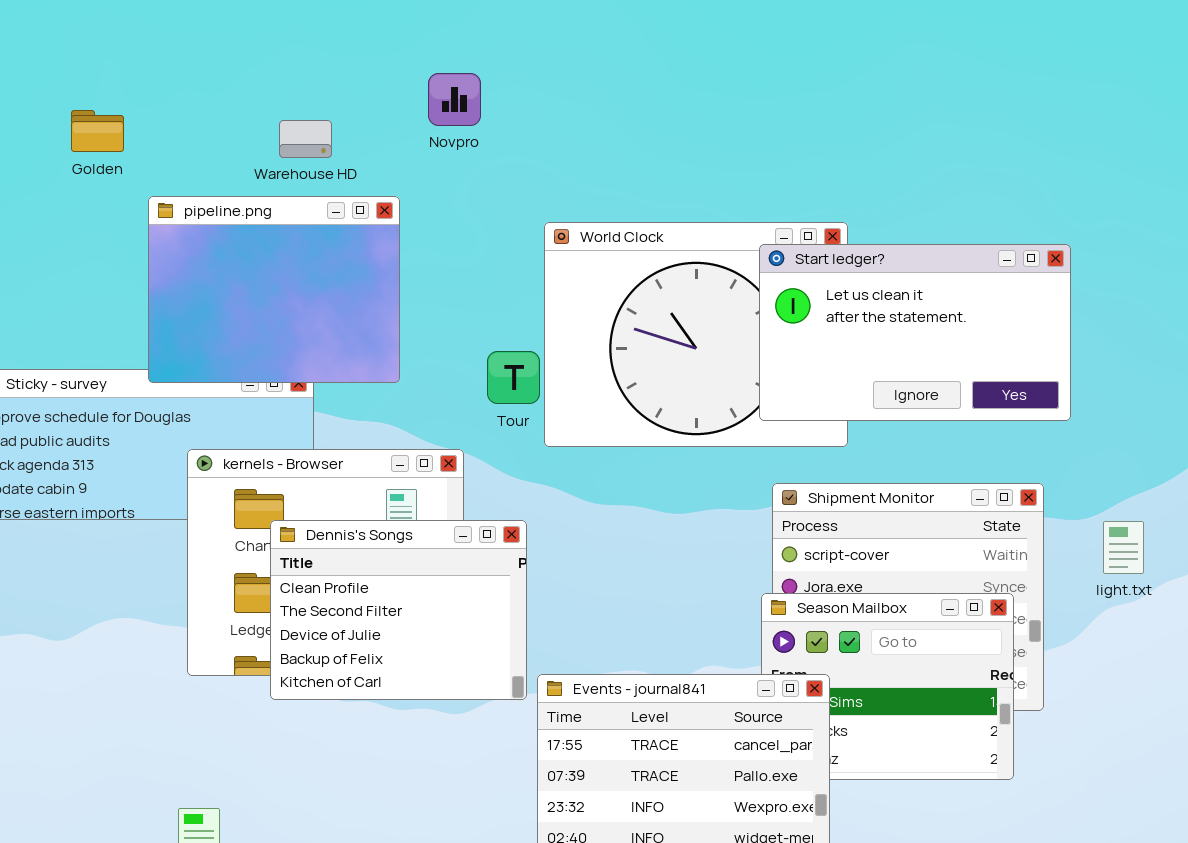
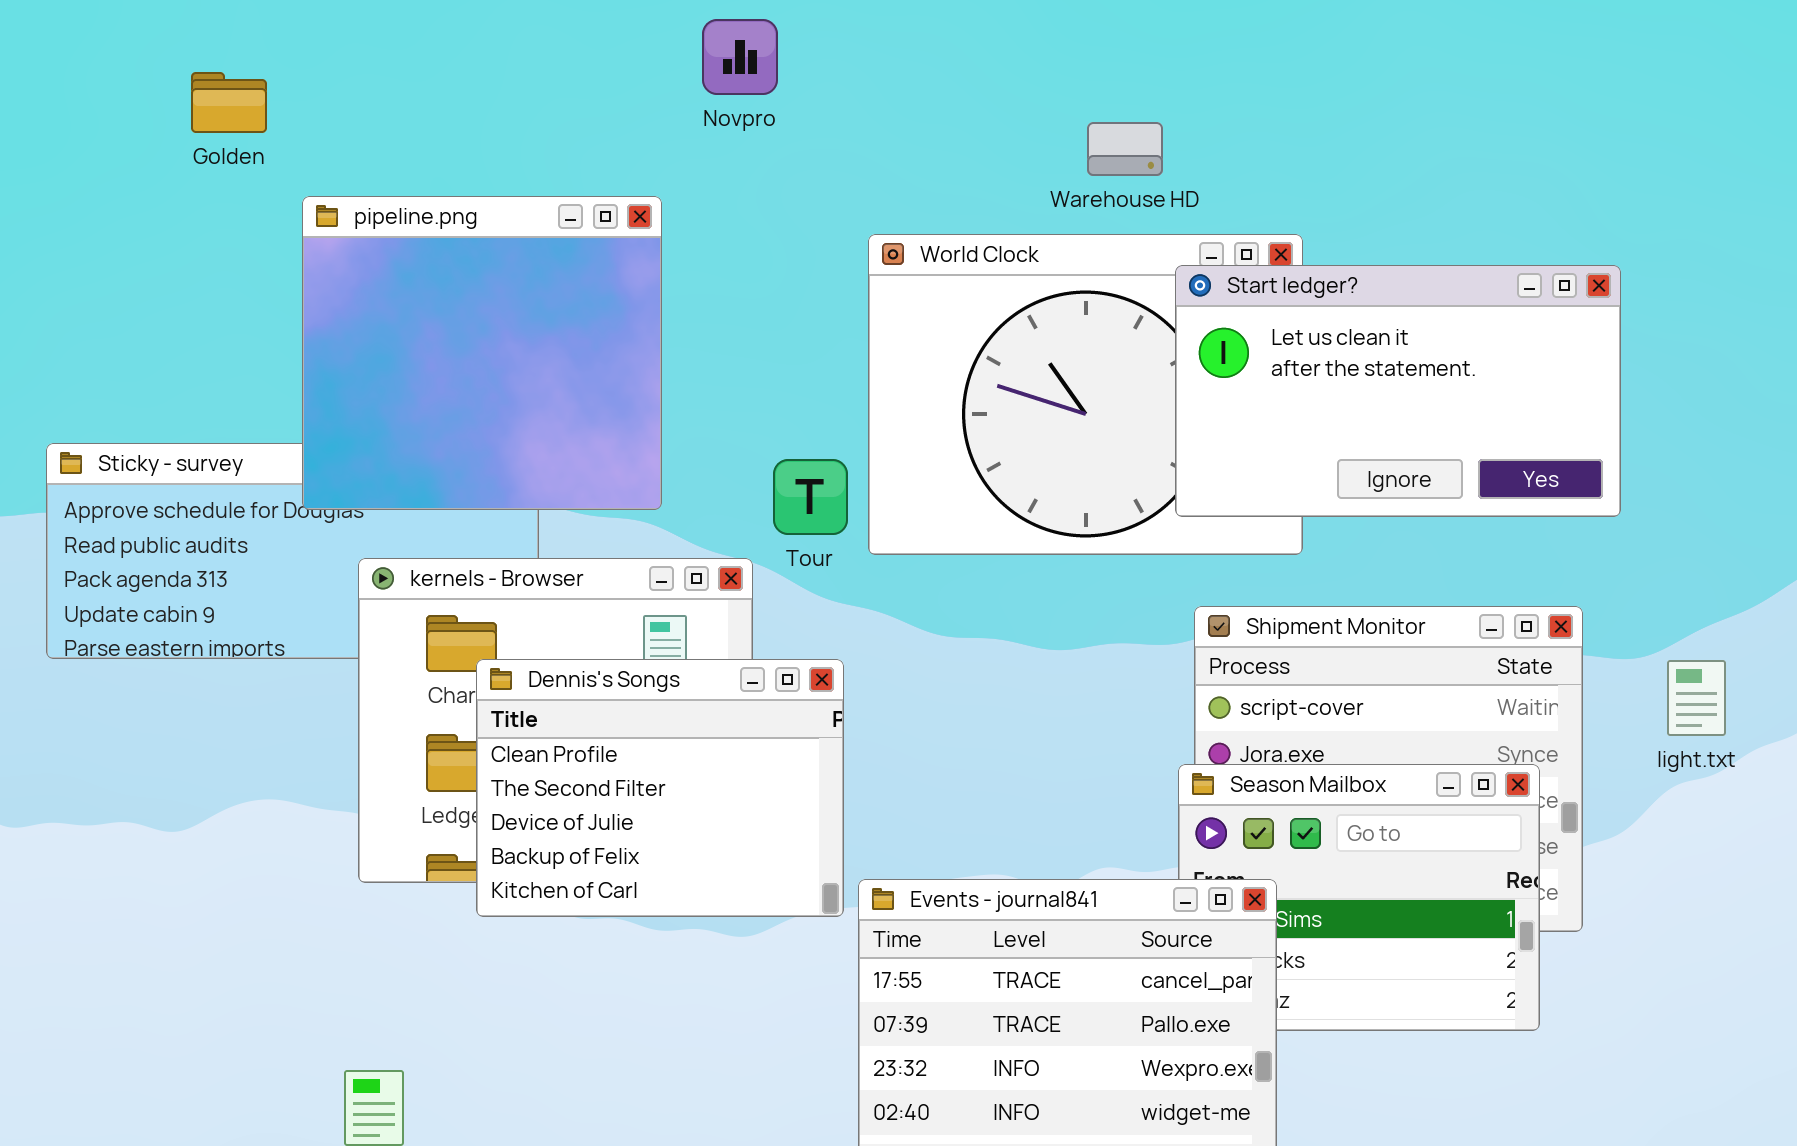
Warehouse HD: [279,120,332,158] -> [1087,122,1163,176], moved
pipeline.png: [148,196,400,383] -> [302,196,662,510], resized
Tour: [487,351,540,404] -> [773,459,848,535], moved

